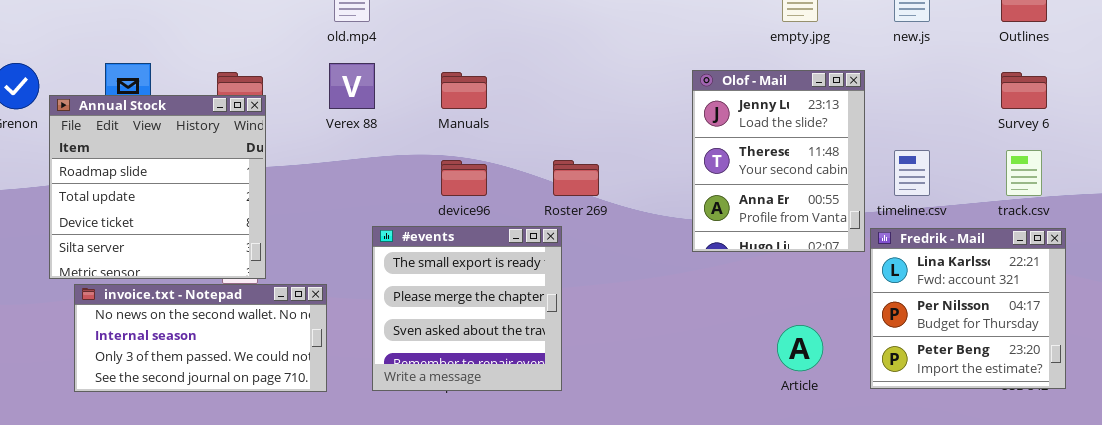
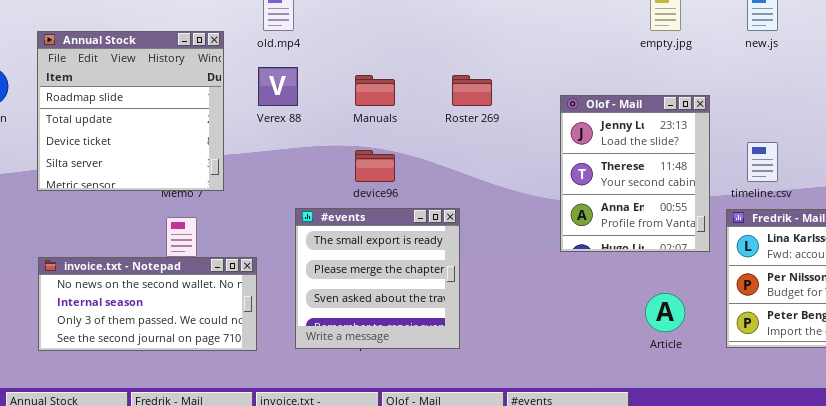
Olof - Mail: [692,70,865,252] -> [560,95,710,252], moved
Annual Stock: [49,95,266,279] -> [37,31,224,191], moved
Roster 269: [553,160,599,196] -> [452,75,492,106], moved

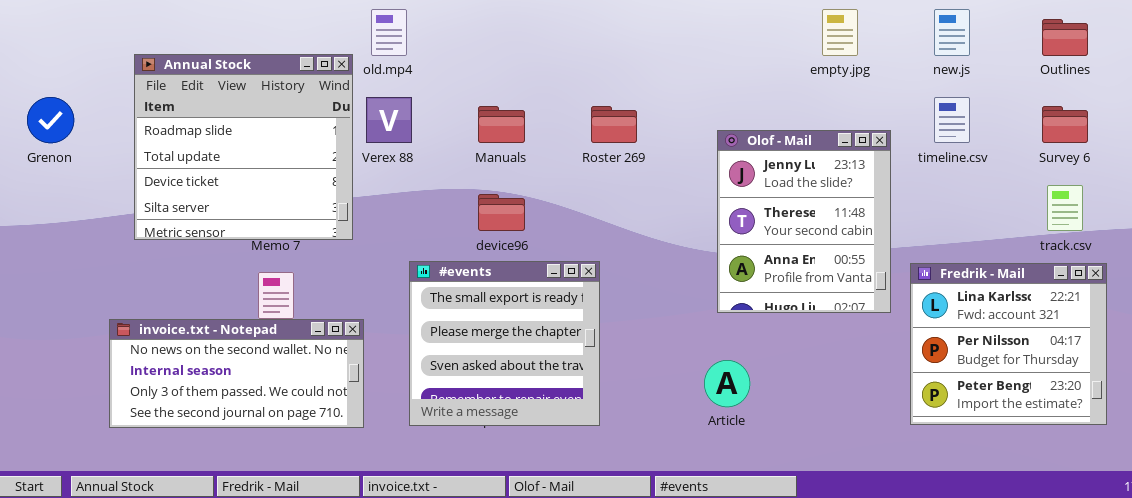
Annual Stock: [37,31,224,191] -> [134,54,353,240], moved
timeline.csv: [747,142,778,182] -> [934,97,970,143], moved
Article: [645,293,685,332] -> [704,360,750,407], moved

